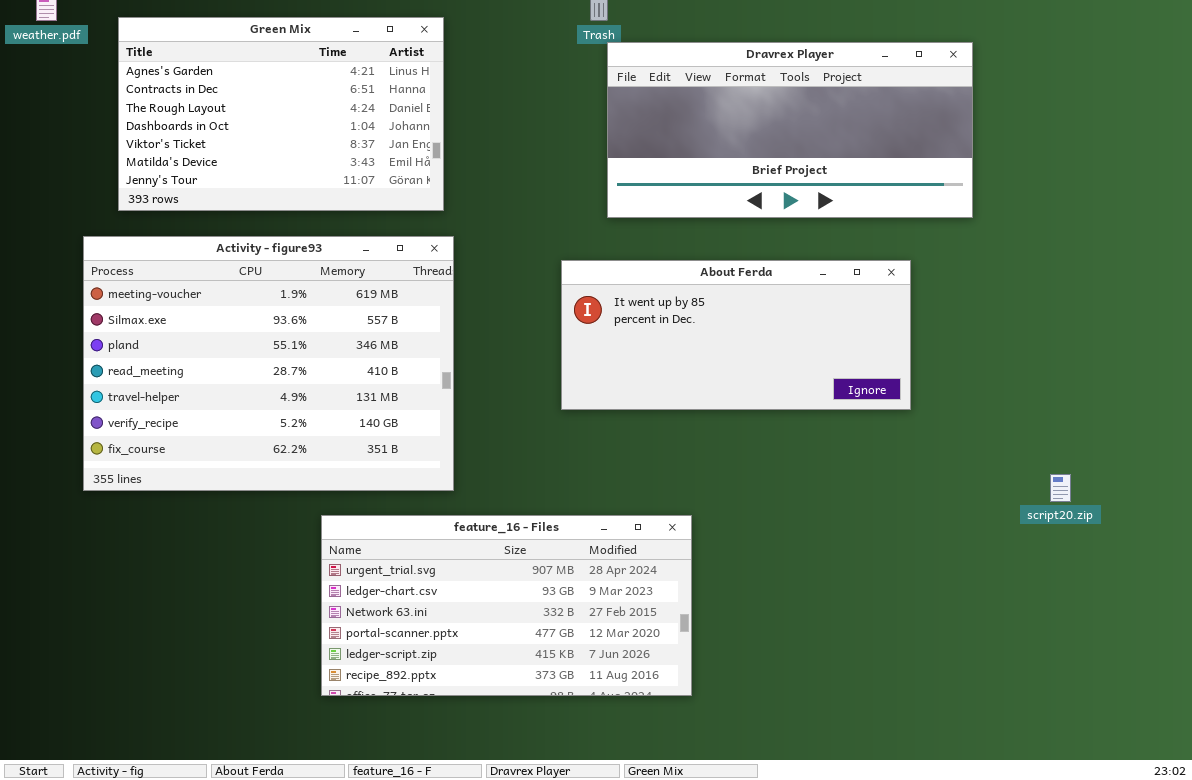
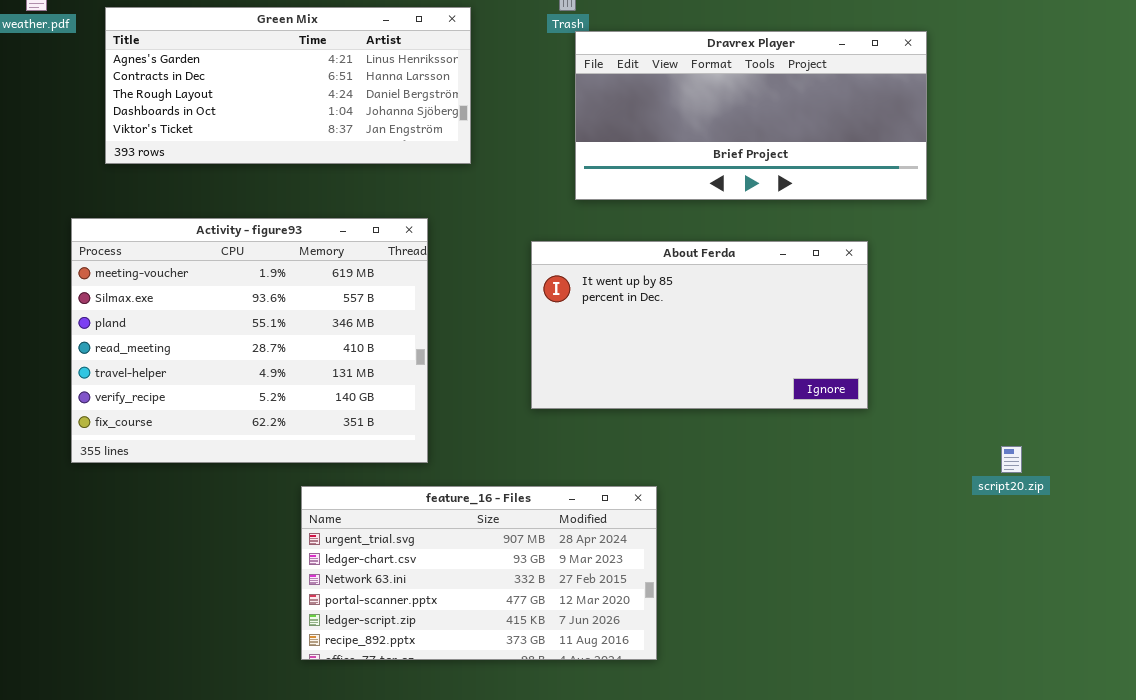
Green Mix: [118,17,444,211] -> [105,7,471,164], resized
About Ferda: [561,260,911,410] -> [531,241,868,409], resized

